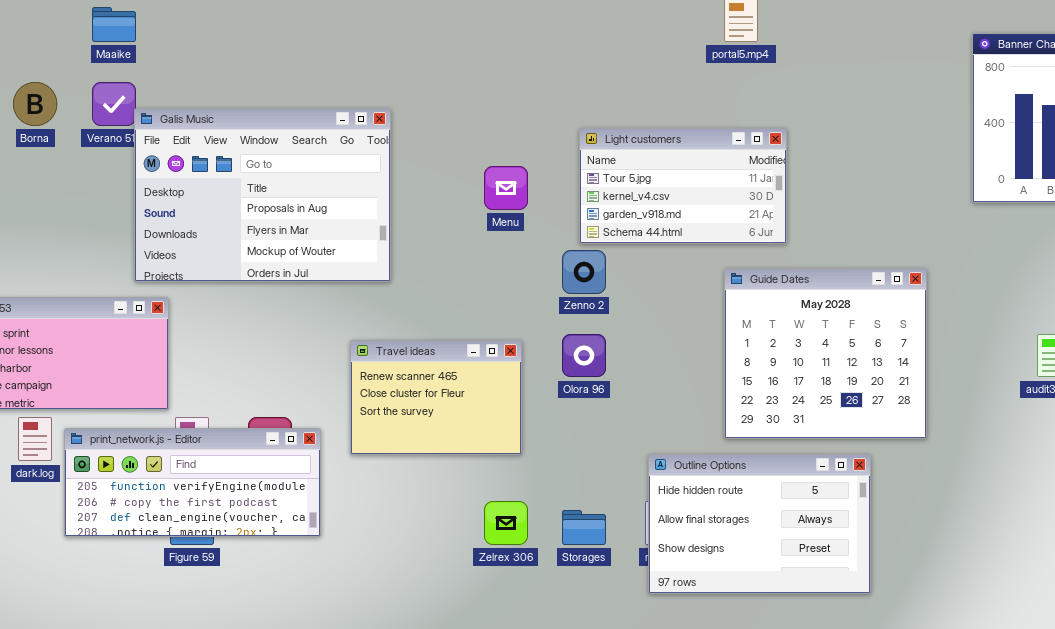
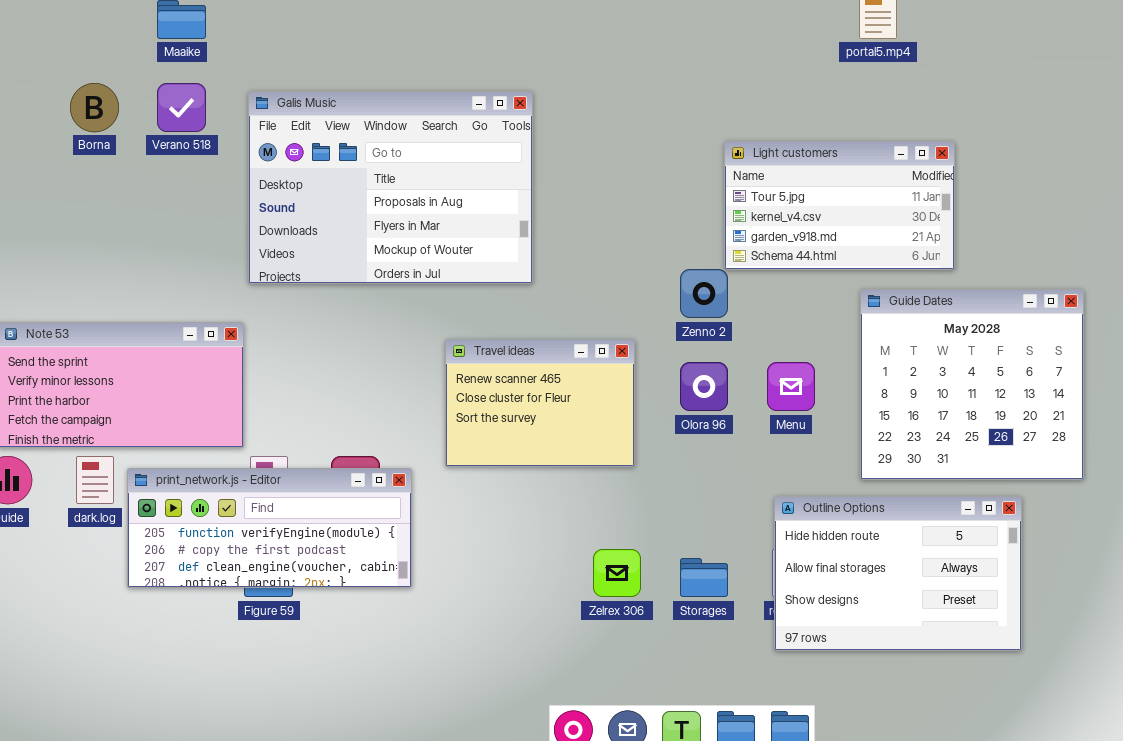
Galis Music: [134,108,391,282] -> [248,91,533,284], moved
Light customers: [579,128,787,244] -> [724,141,955,270], moved
Menu: [484,166,528,210] -> [767,362,815,411], moved
Travel ideas: [350,340,522,455] -> [445,339,635,467], moved

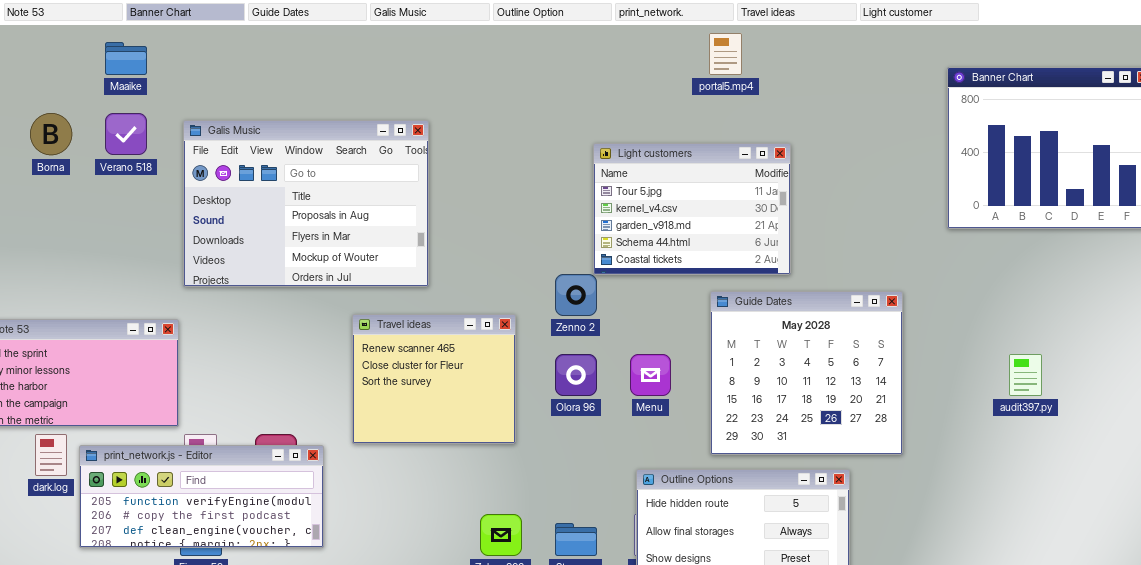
Light customers: [724,141,955,270] -> [593,143,791,275], resized
Travel ideas: [445,339,635,467] -> [352,314,516,444], resized

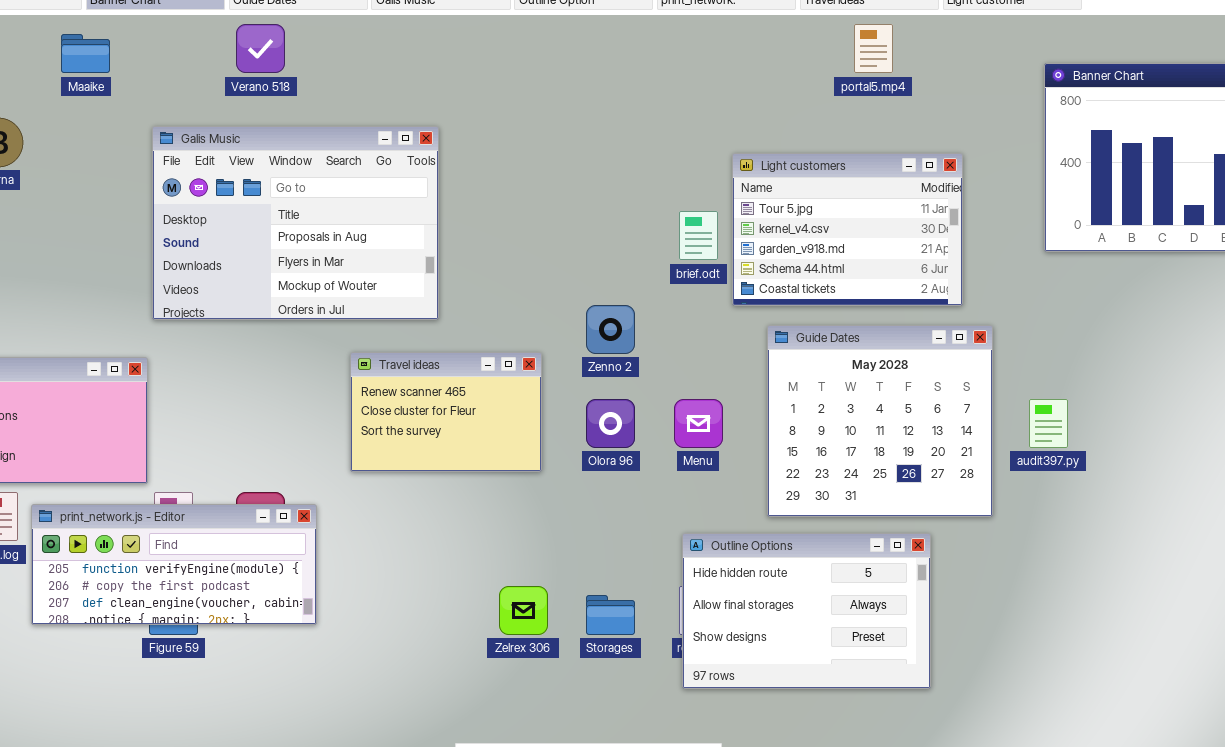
portal5.mp4: [709,33,742,75] -> [854,24,893,73], moved
Verano 518: [105,113,147,155] -> [236,24,285,73], moved
Light customers: [593,143,791,275] -> [732,153,963,306], moved
Travel ideas: [352,314,516,444] -> [350,352,542,472], resized
audit397.py: [1009,354,1042,396] -> [1029,399,1068,448], moved

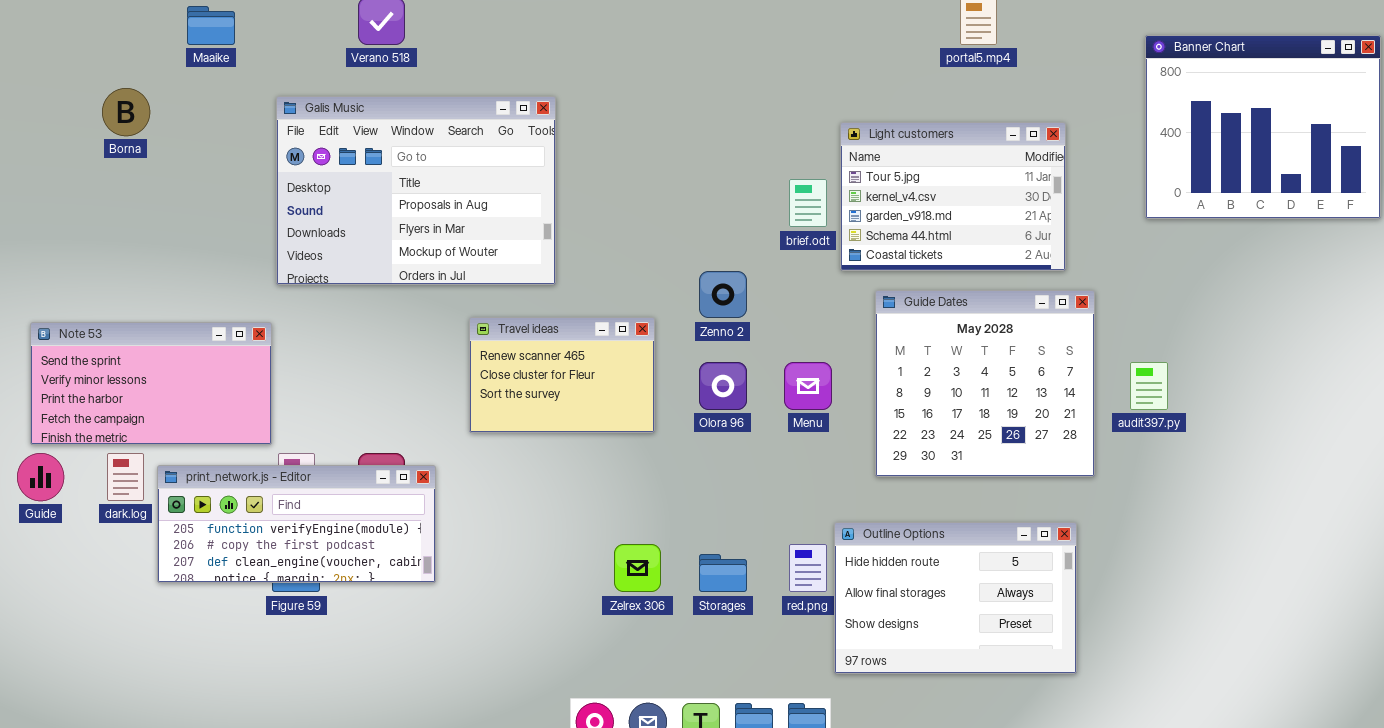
Outline Options: [682,533,931,689] -> [834,522,1077,674], moved

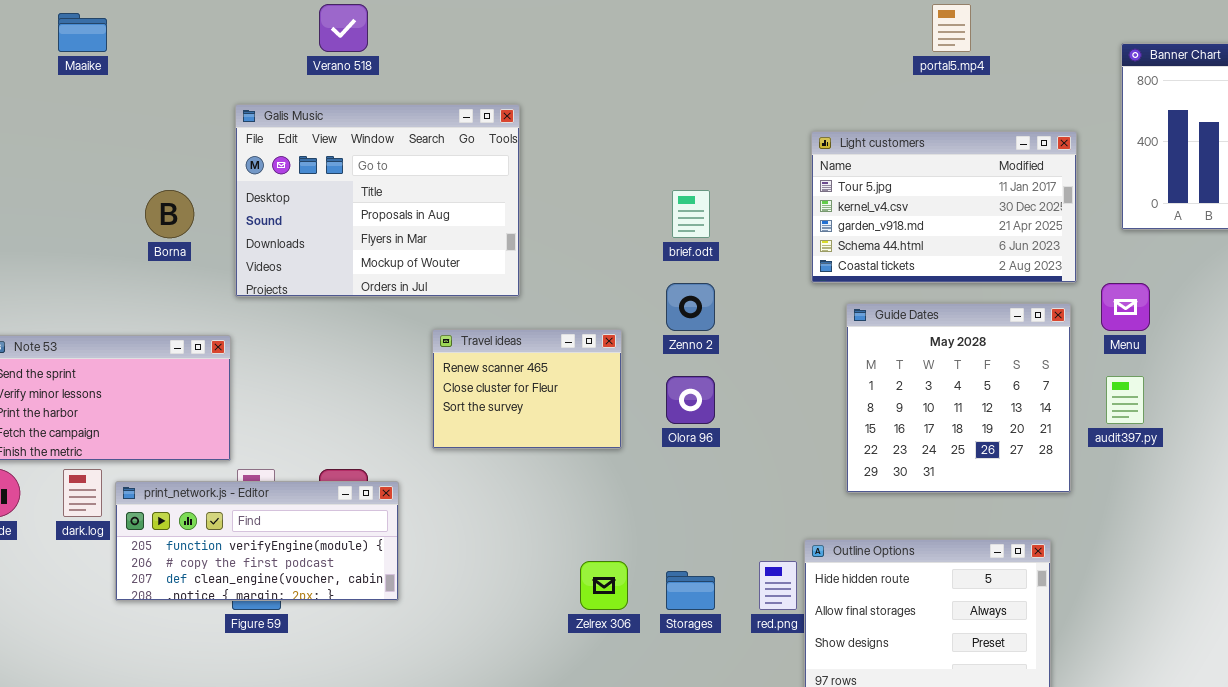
Maaike: [187,6,235,45] -> [58,13,107,52], moved
Borna: [102,88,150,136] -> [145,190,194,238], moved
Light customers: [840,122,1066,271] -> [811,131,1077,283], resized
brief.odt: [789,179,827,227] -> [672,190,710,238], moved
Menu: [784,362,832,410] -> [1101,283,1150,331], moved

